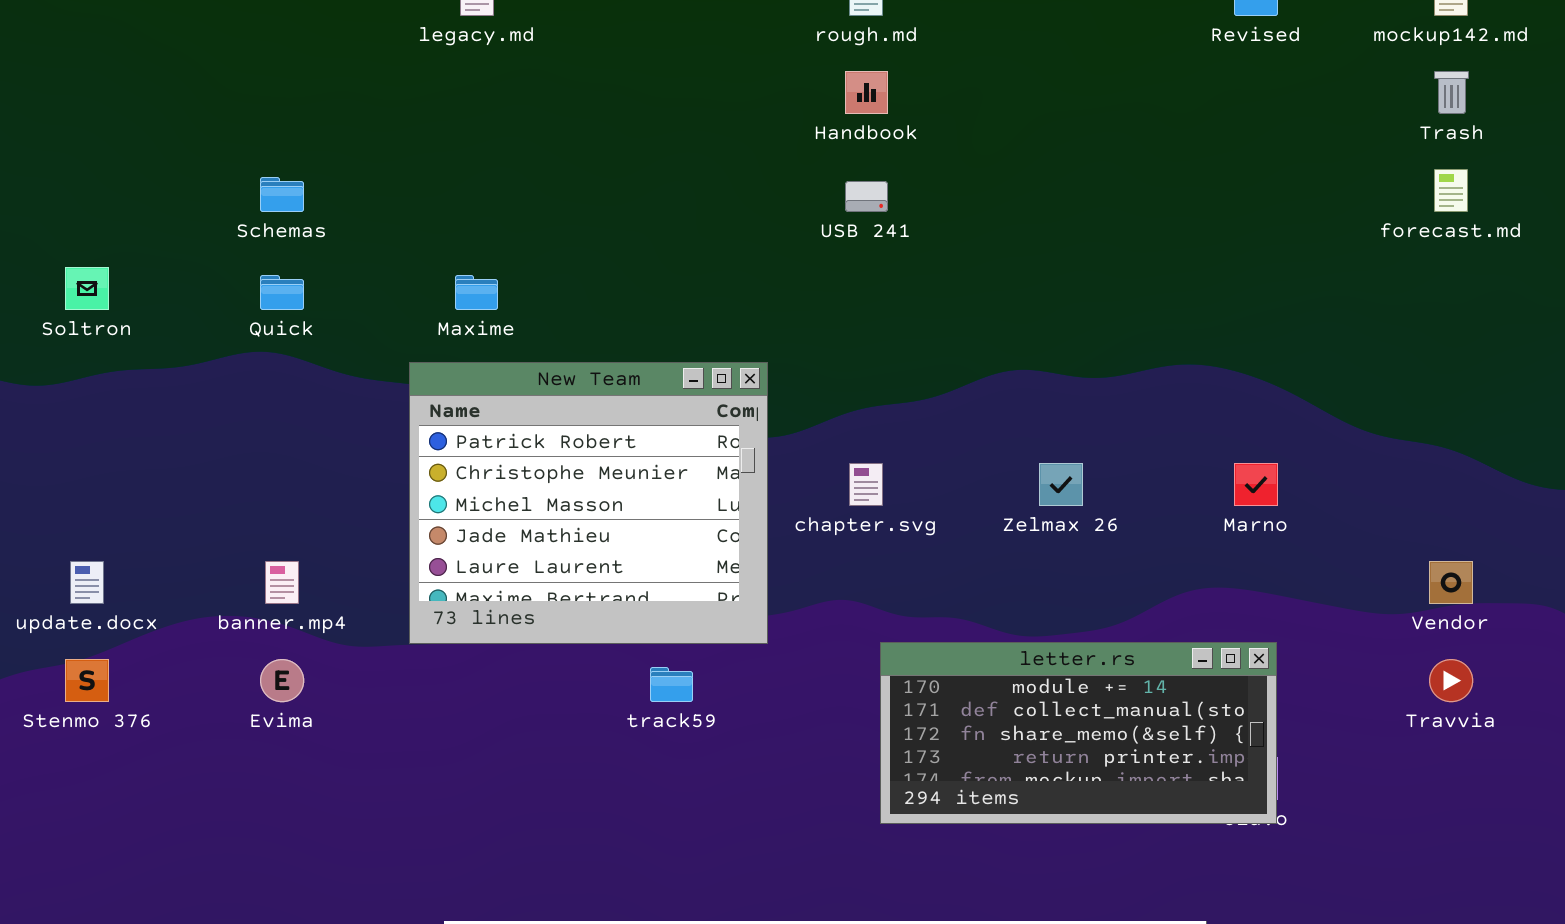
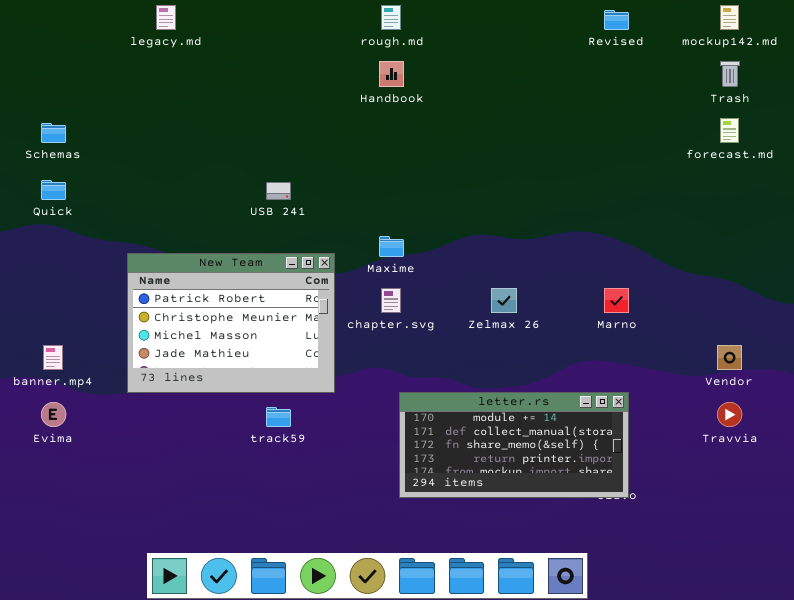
USB 241: [845,181,888,212] -> [266,182,291,200], moved
Maxime: [455,275,498,310] -> [379,236,404,257], moved
New Team: [409,362,768,644] -> [127,253,335,393], resized

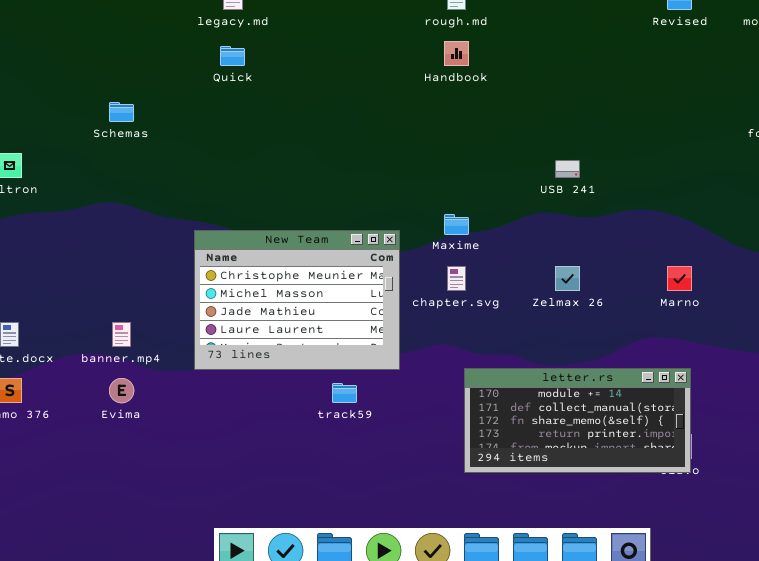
Quick: [41,180,66,200] -> [220,46,245,66], moved
USB 241: [266,182,291,200] -> [555,160,580,178], moved
New Team: [127,253,335,393] -> [194,230,400,370], scrolled down 1 row

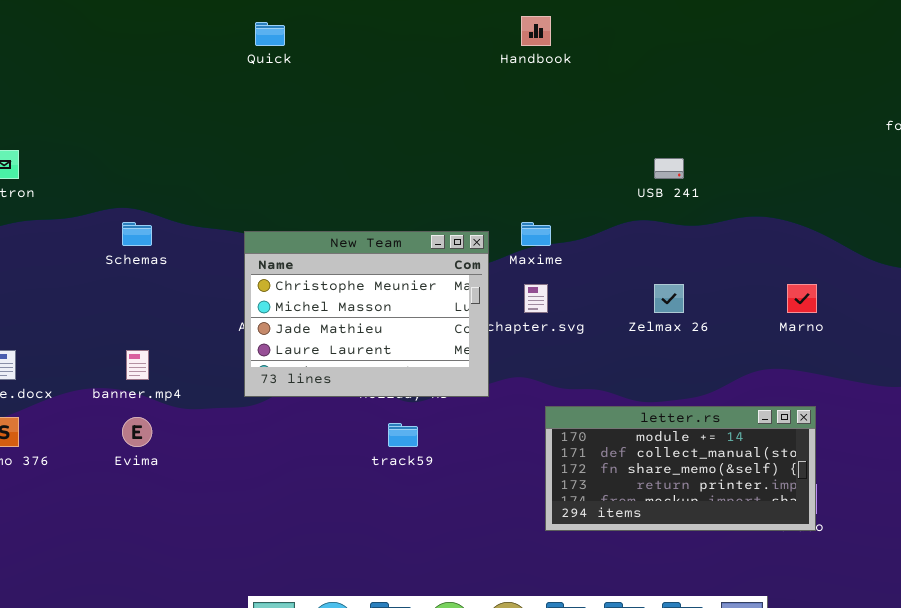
Schemas: [109,102,134,122] -> [122,222,152,246], moved
New Team: [194,230,400,370] -> [244,231,489,397], moved

